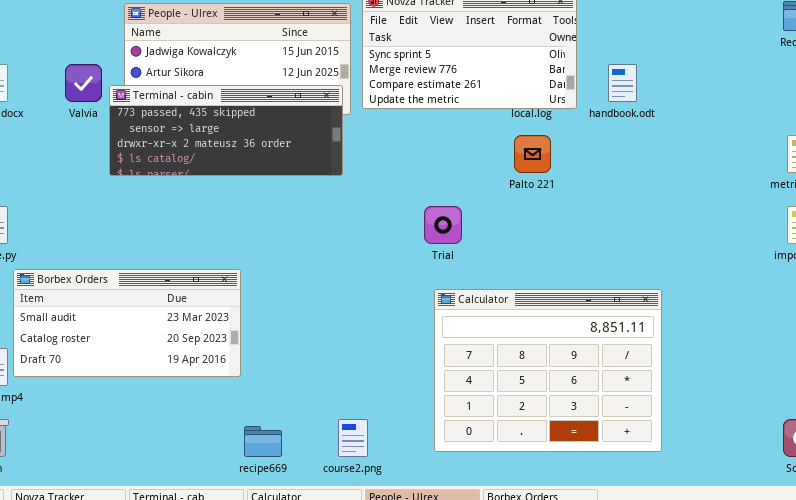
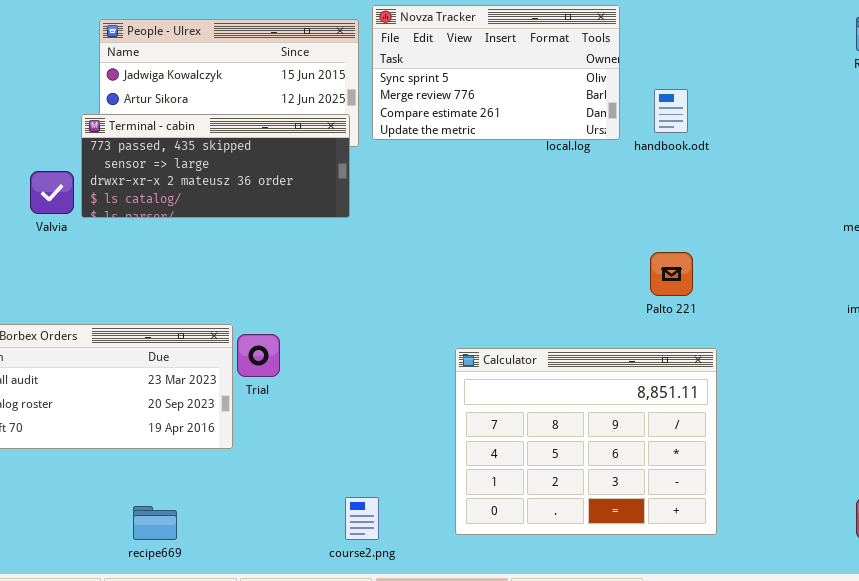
Valvia: [65,64,102,102] -> [30,171,74,214], moved
Palto 221: [514,135,551,173] -> [650,252,693,296], moved
Trial: [424,206,462,244] -> [237,334,280,377], moved
recipe669: [244,426,282,457] -> [133,506,177,540], moved

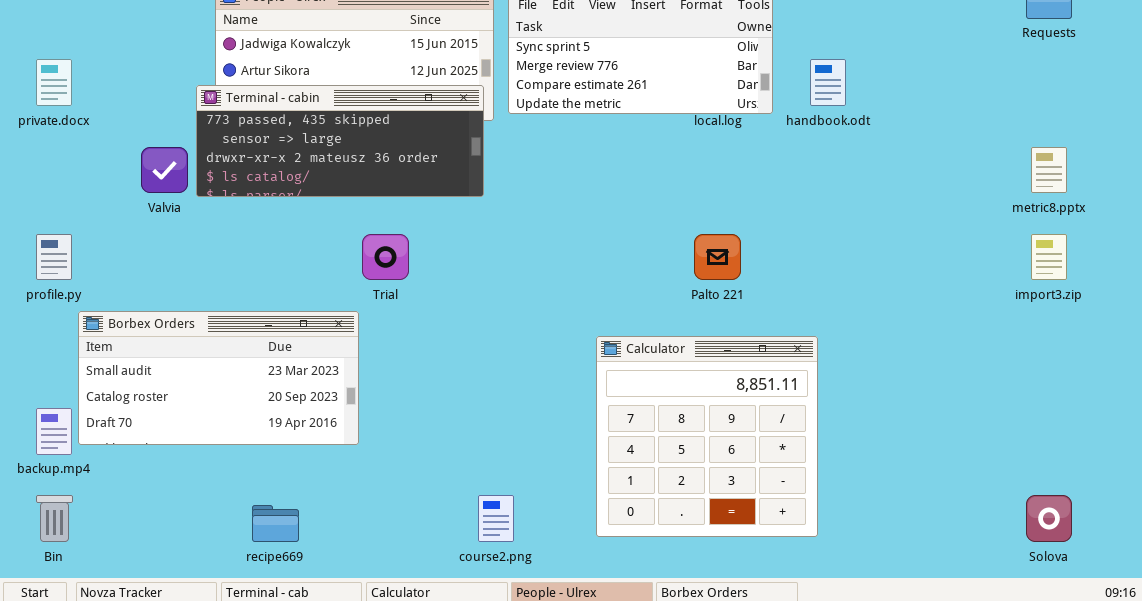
Palto 221: [650,252,693,296] -> [694,234,741,280], moved
Trial: [237,334,280,377] -> [362,234,409,280], moved
Calculator: [455,348,717,535] -> [596,336,818,537], resized

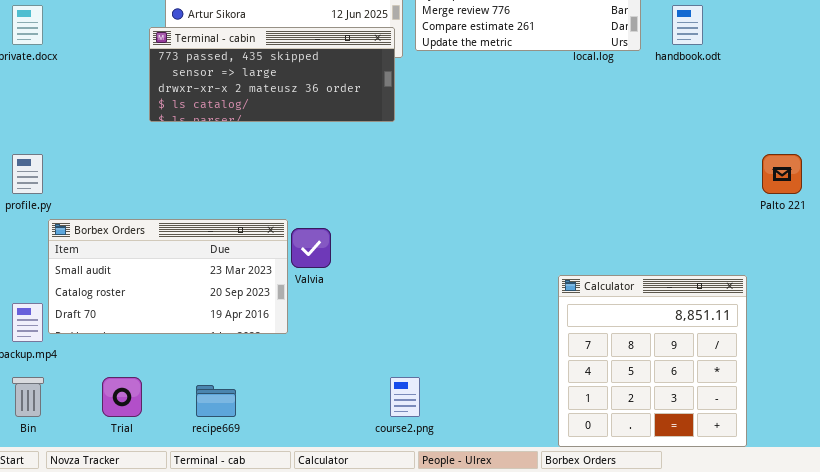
Valvia: [141,147,188,193] -> [291,228,331,268], moved
Trial: [362,234,409,280] -> [102,377,142,417], moved
Palto 221: [694,234,741,280] -> [762,154,802,194], moved
Calculator: [596,336,818,537] -> [558,275,747,447], moved

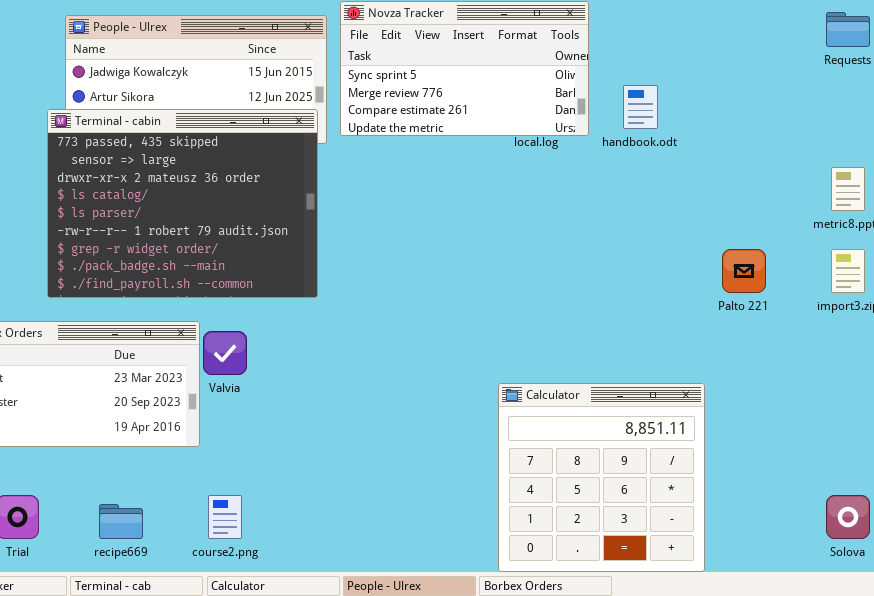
Terminal - cabin: [149,27,395,122] -> [47,109,318,298], resized
course2.png: [390,377,420,417] -> [208,495,242,539], moved

